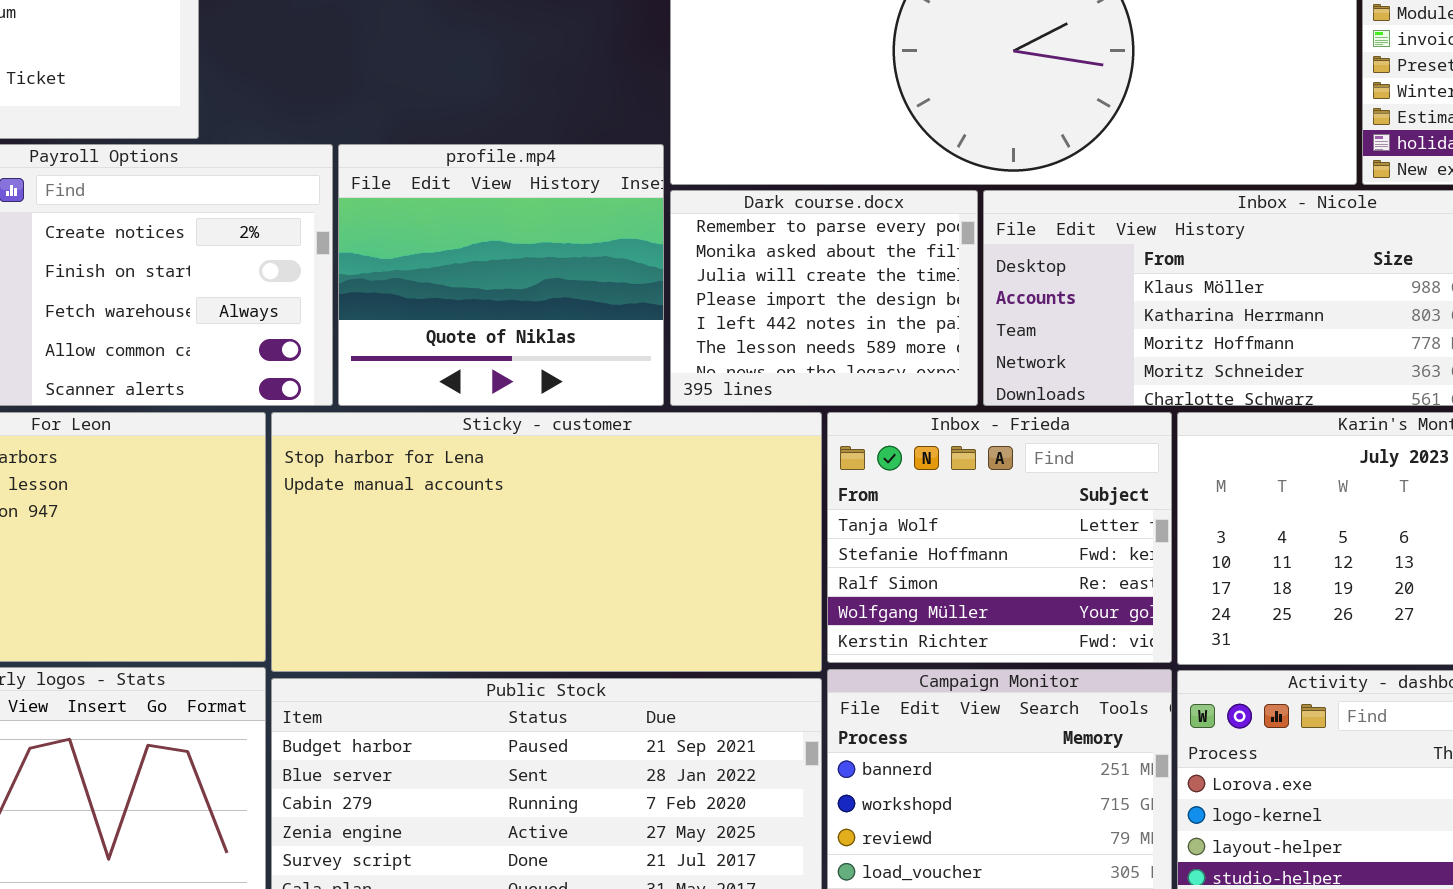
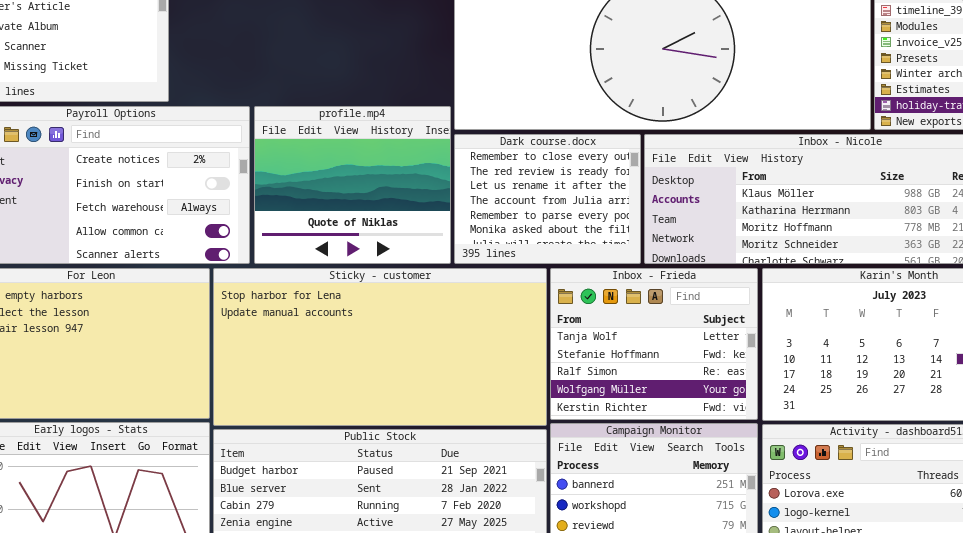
Dark course.docx: [670,190,978,406] -> [454,134,641,264], scrolled up 4 rows

